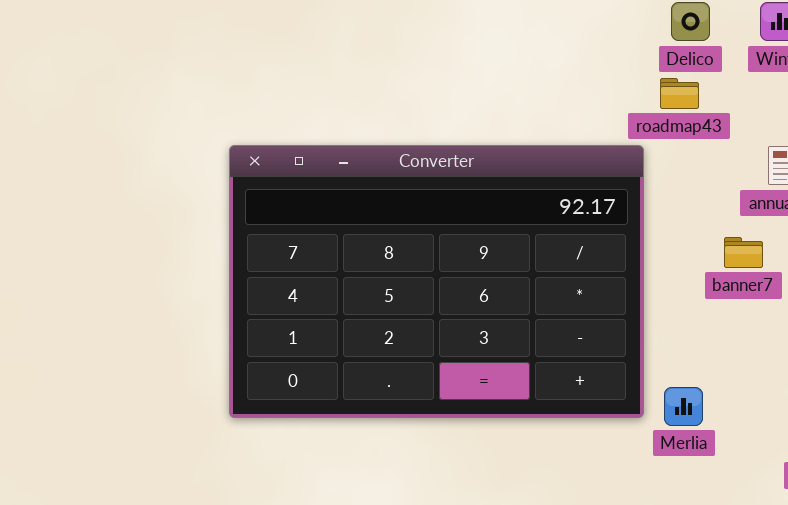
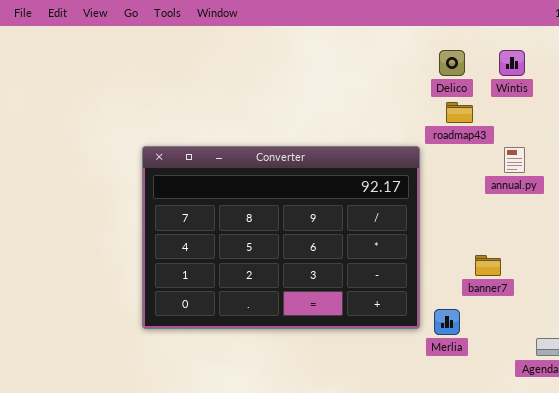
roadmap43: [660,78,699,109] -> [446,102,473,123], moved
banner7: [724,237,763,268] -> [475,255,501,276], moved

